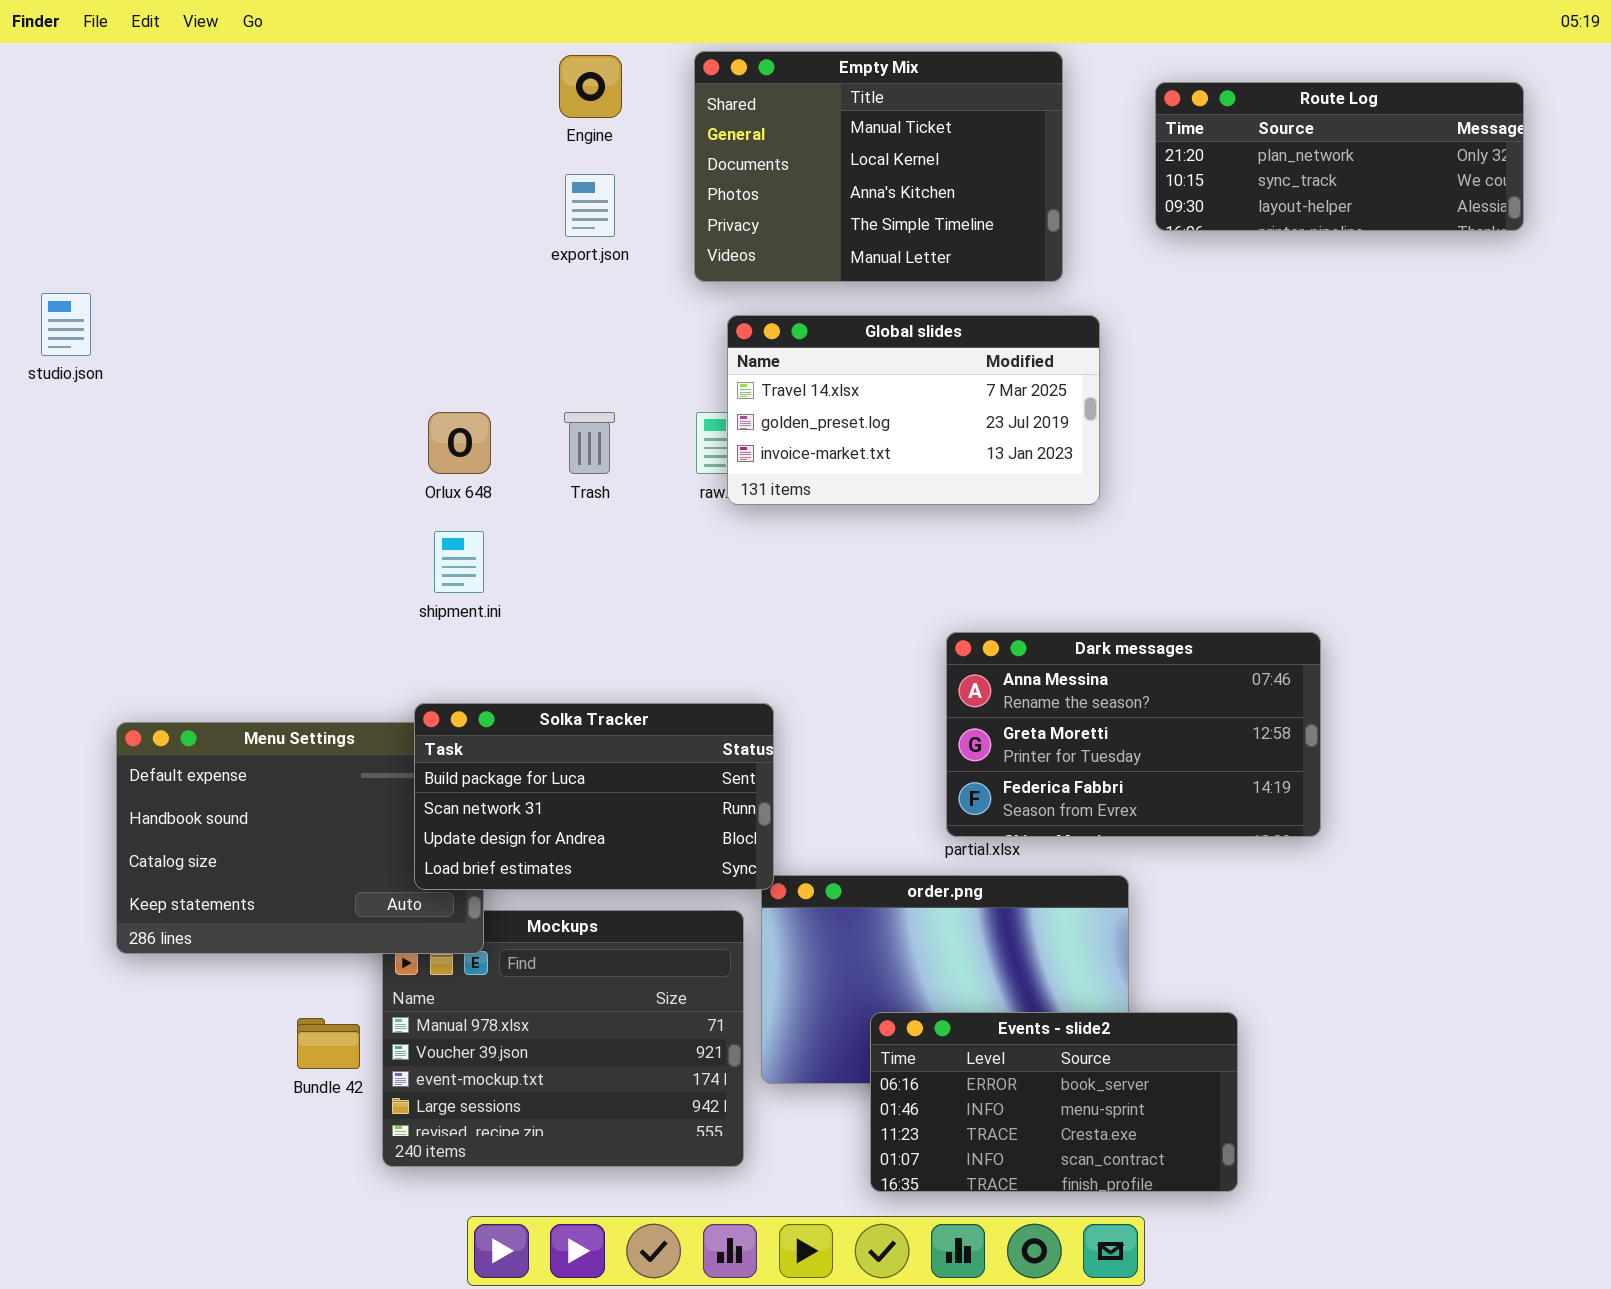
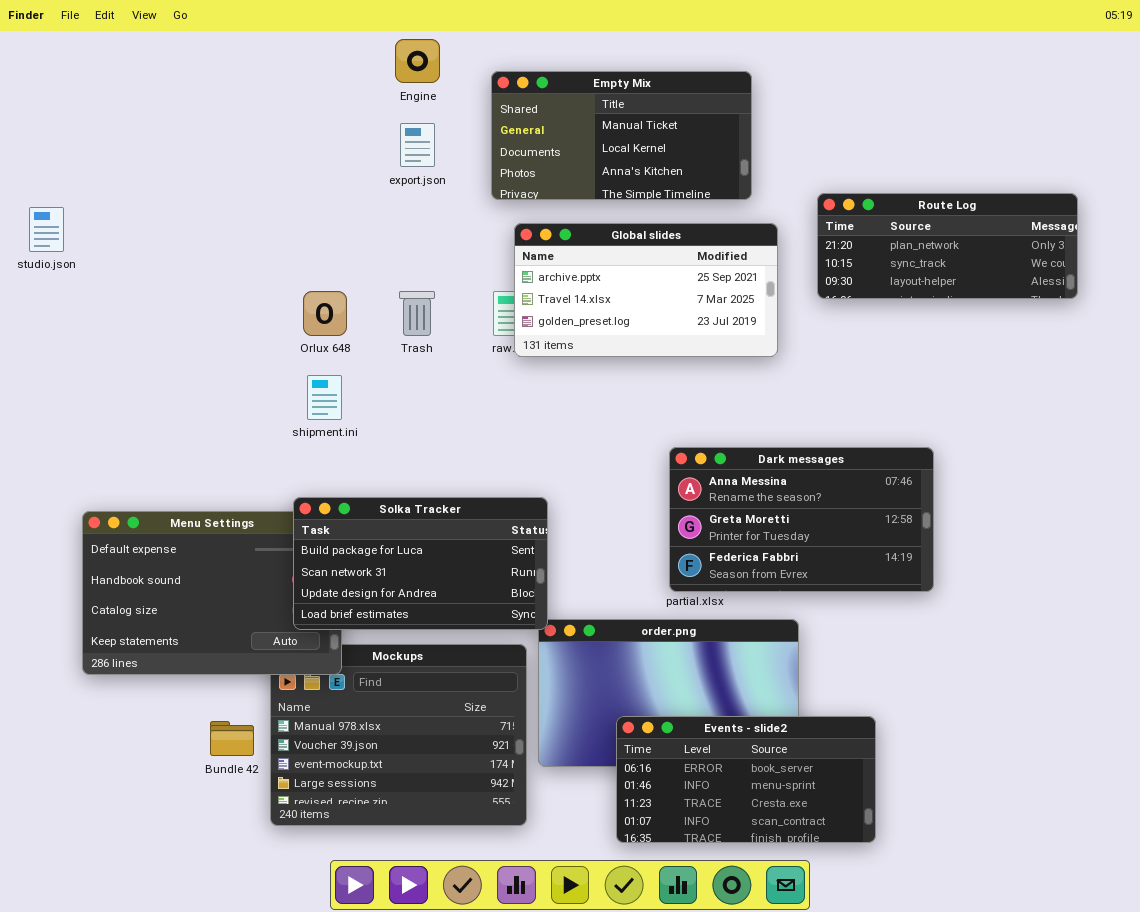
Empty Mix: [694,51,1063,282] -> [491,71,752,200], resized
Route Log: [1155,82,1524,231] -> [817,193,1078,299], moved
Global slides: [727,315,1100,505] -> [514,223,778,357], scrolled up 1 row

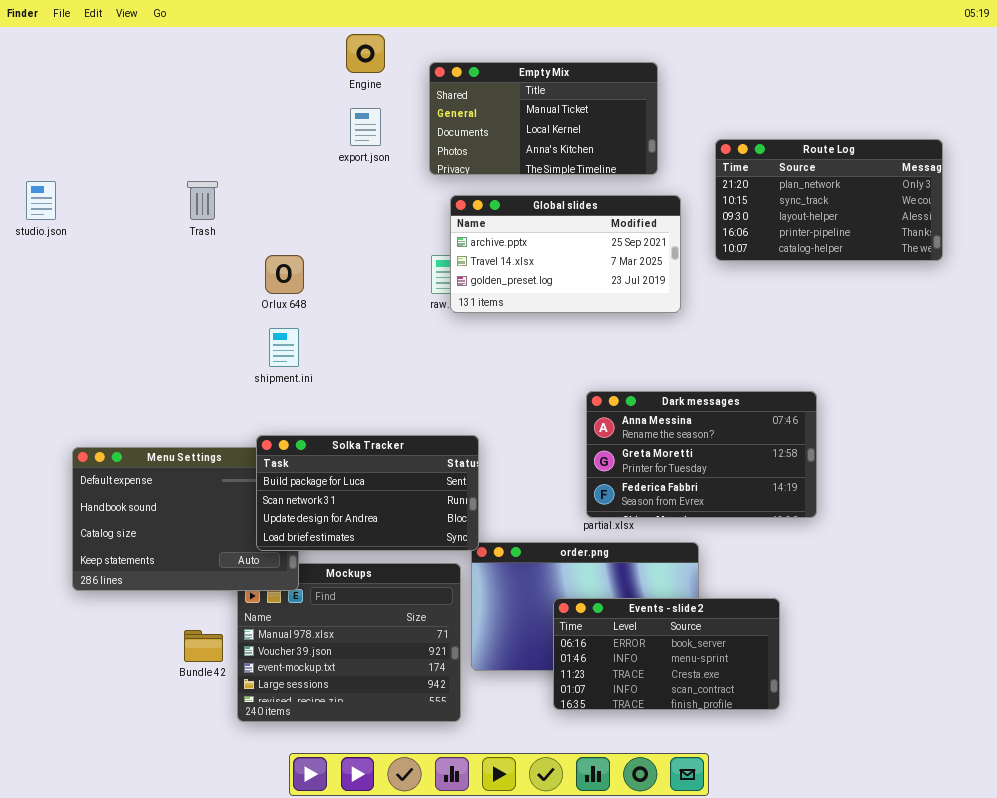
Route Log: [817,193,1078,299] -> [715,139,943,261], resized
Trash: [399,291,435,336] -> [187,181,218,220], moved
Events - slide2: [616,716,876,843] -> [553,598,780,710], moved

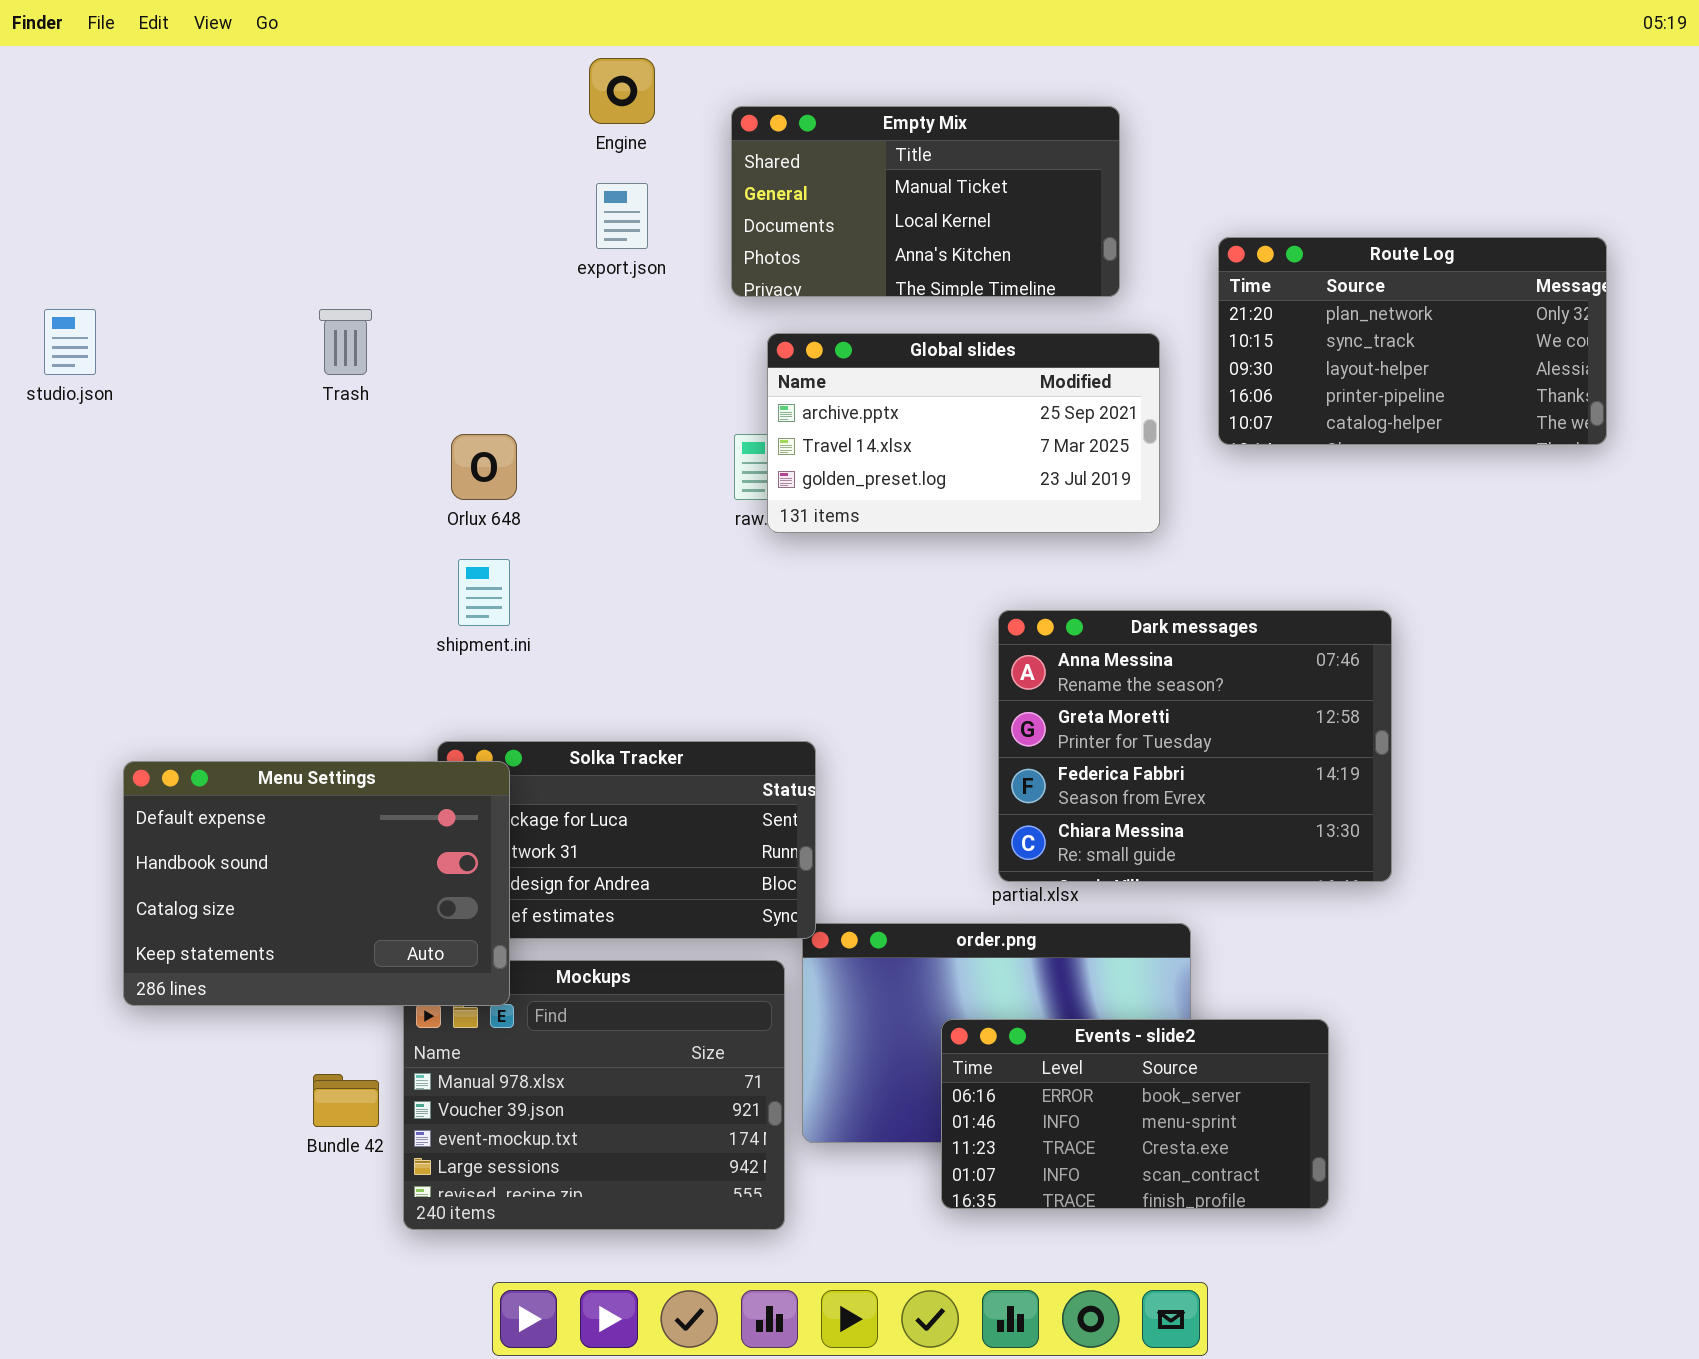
Dark messages: [586,391,817,518] -> [998,610,1392,882], resized
Menu Settings: [72,447,299,591] -> [123,761,510,1006], raised

